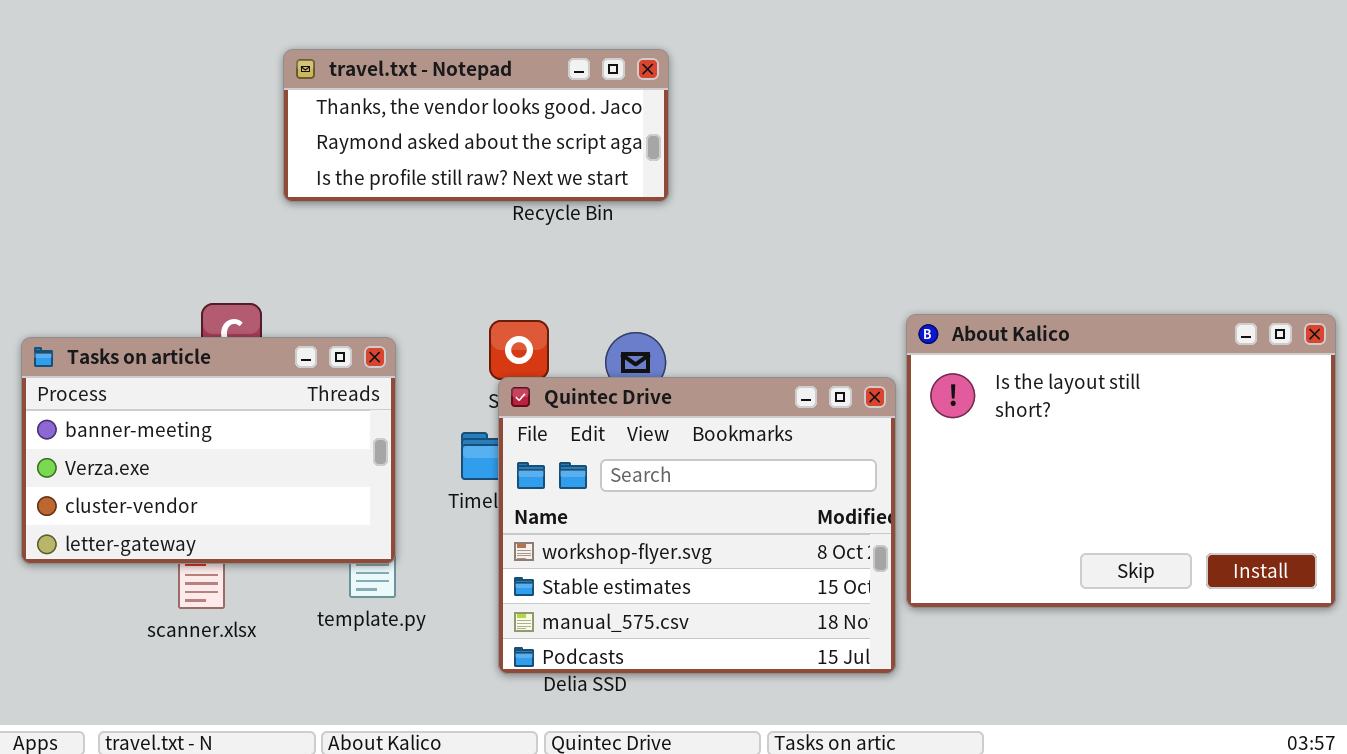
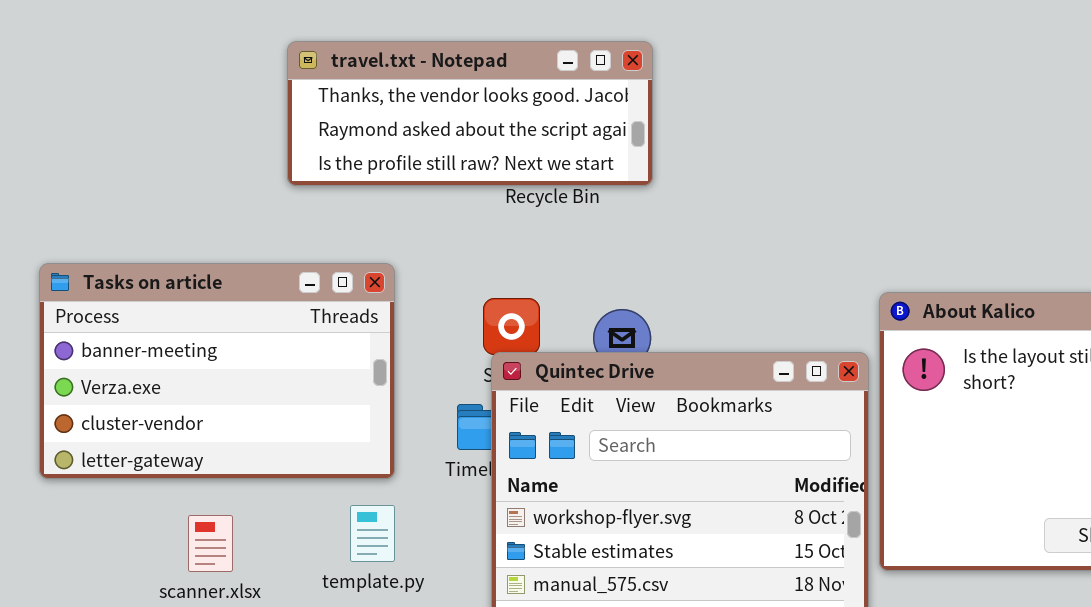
Tasks on article: [21,337,396,564] -> [39,263,395,479], moved

